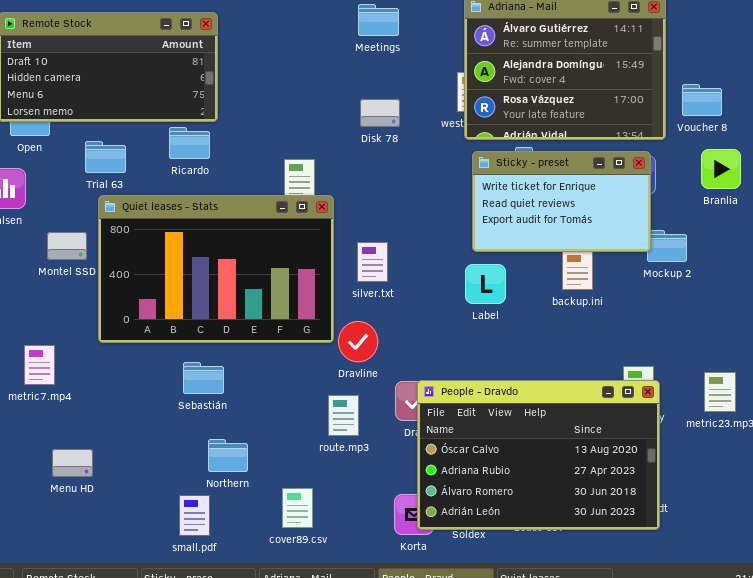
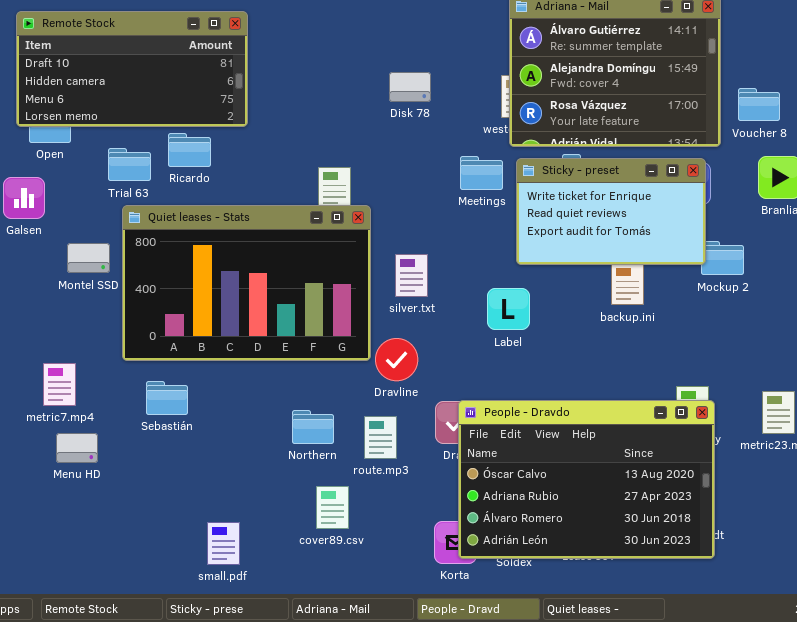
Meetings: [358,4,399,36] -> [460,156,503,190], moved
Disk 78: [360,99,400,127] -> [389,72,431,102], moved
Ricardo: [169,127,210,159] -> [168,133,211,167], moved
Label: [465,264,506,304] -> [487,288,530,330], moved
Sebastián: [183,362,224,394] -> [146,381,188,415], moved
Northern: [208,439,248,472] -> [292,410,334,444], moved
Menu HD: [52,449,93,477] -> [56,433,98,463], moved
cover89.csv: [282,488,313,528] -> [316,486,349,529], moved

